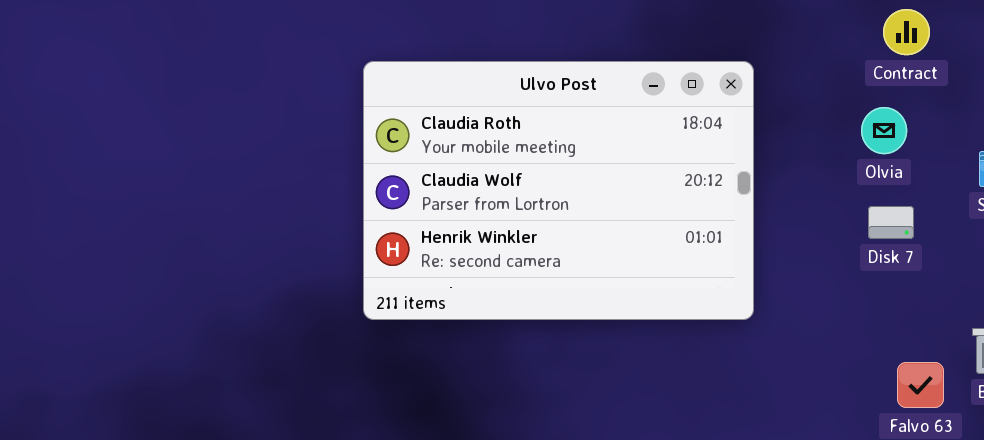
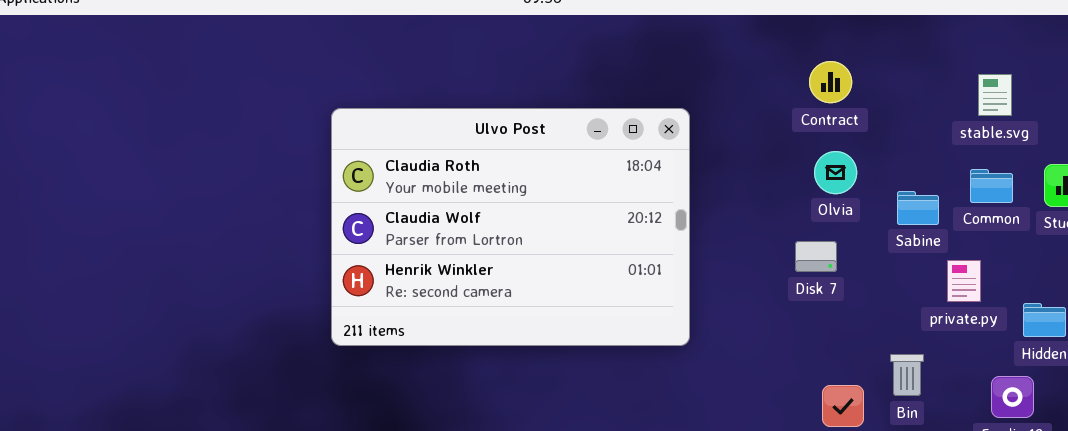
Olvia: [861,107,907,154] -> [814,151,857,194], moved

